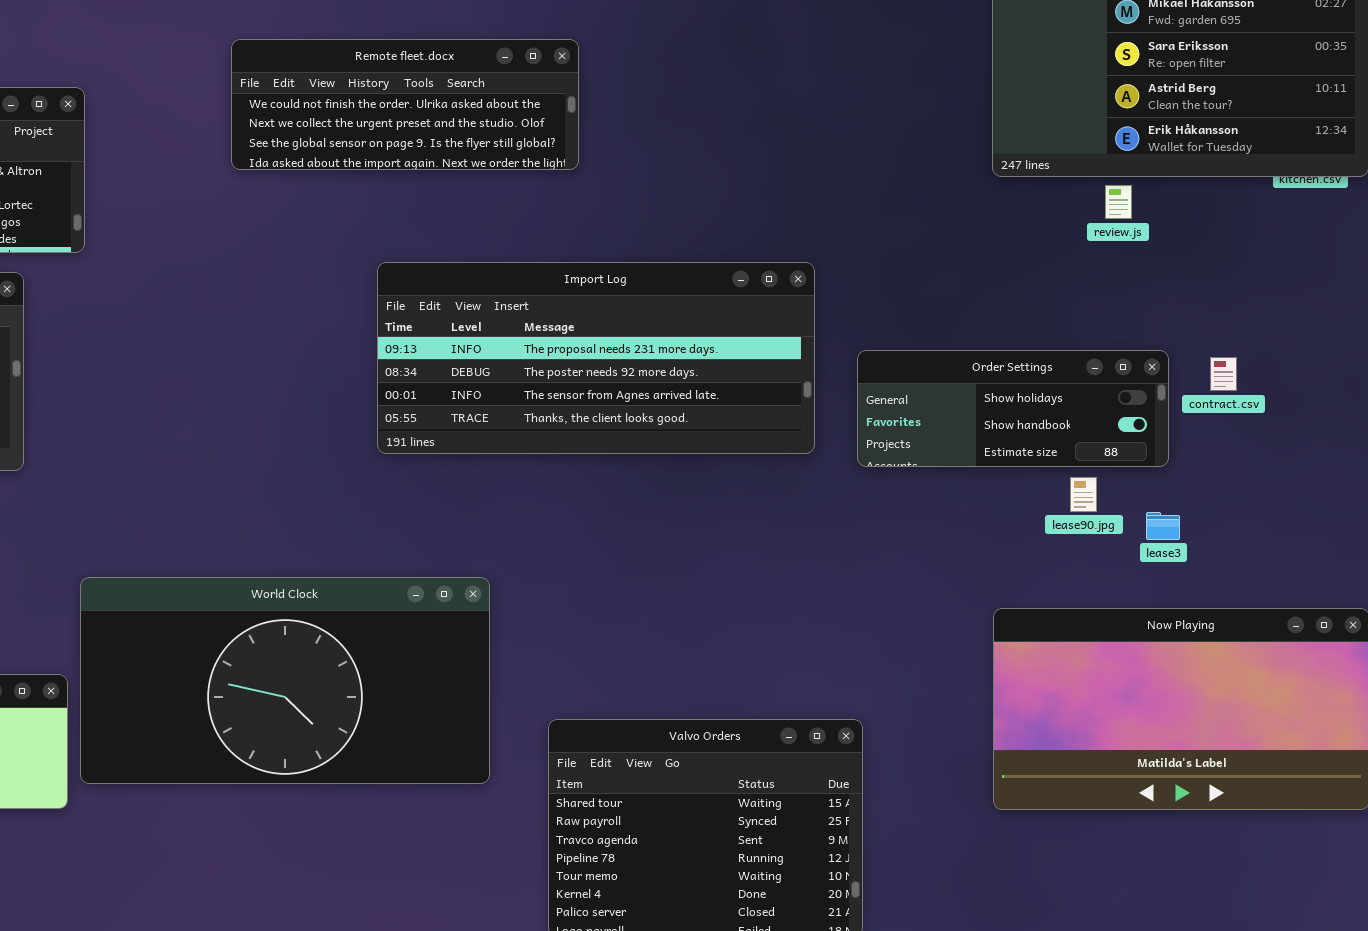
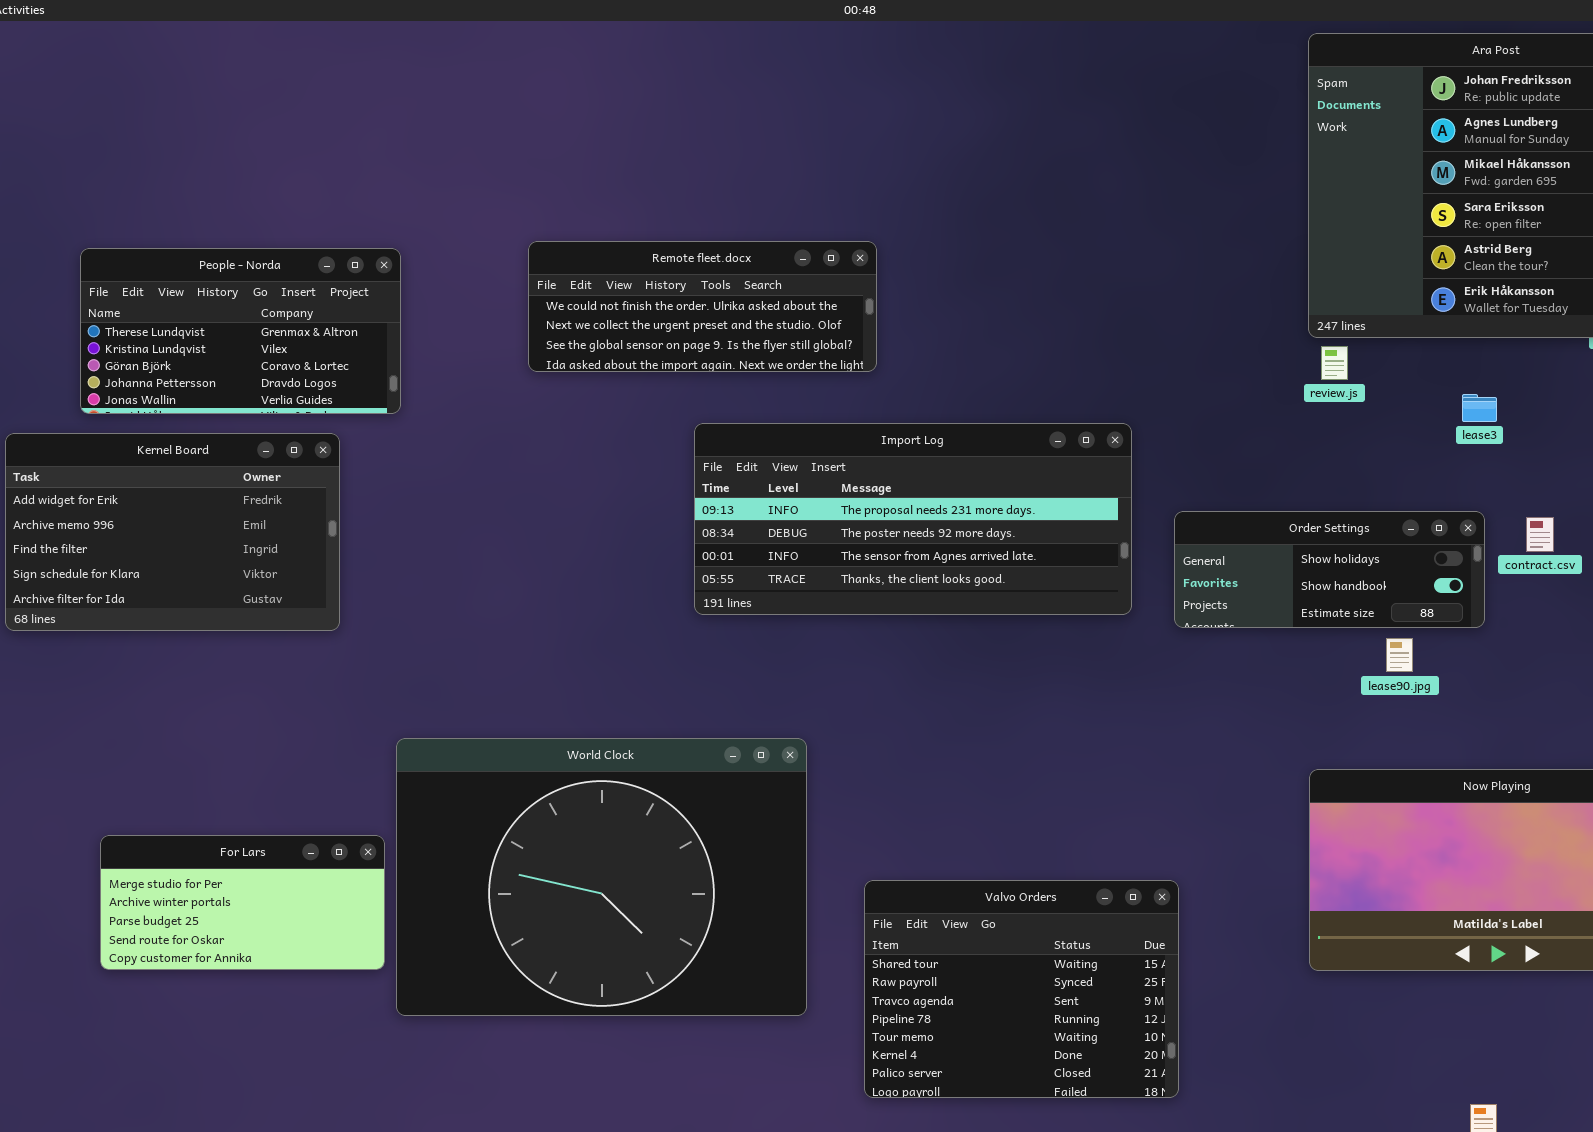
Remote fleet.docx: [231,39,579,170] -> [528,241,877,372], moved
review.js: [1105,185,1132,219] -> [1321,346,1348,380], moved
lease3: [1146,512,1180,540] -> [1462,394,1497,422], moved
World Clock: [80,577,490,784] -> [396,738,807,1016], resized

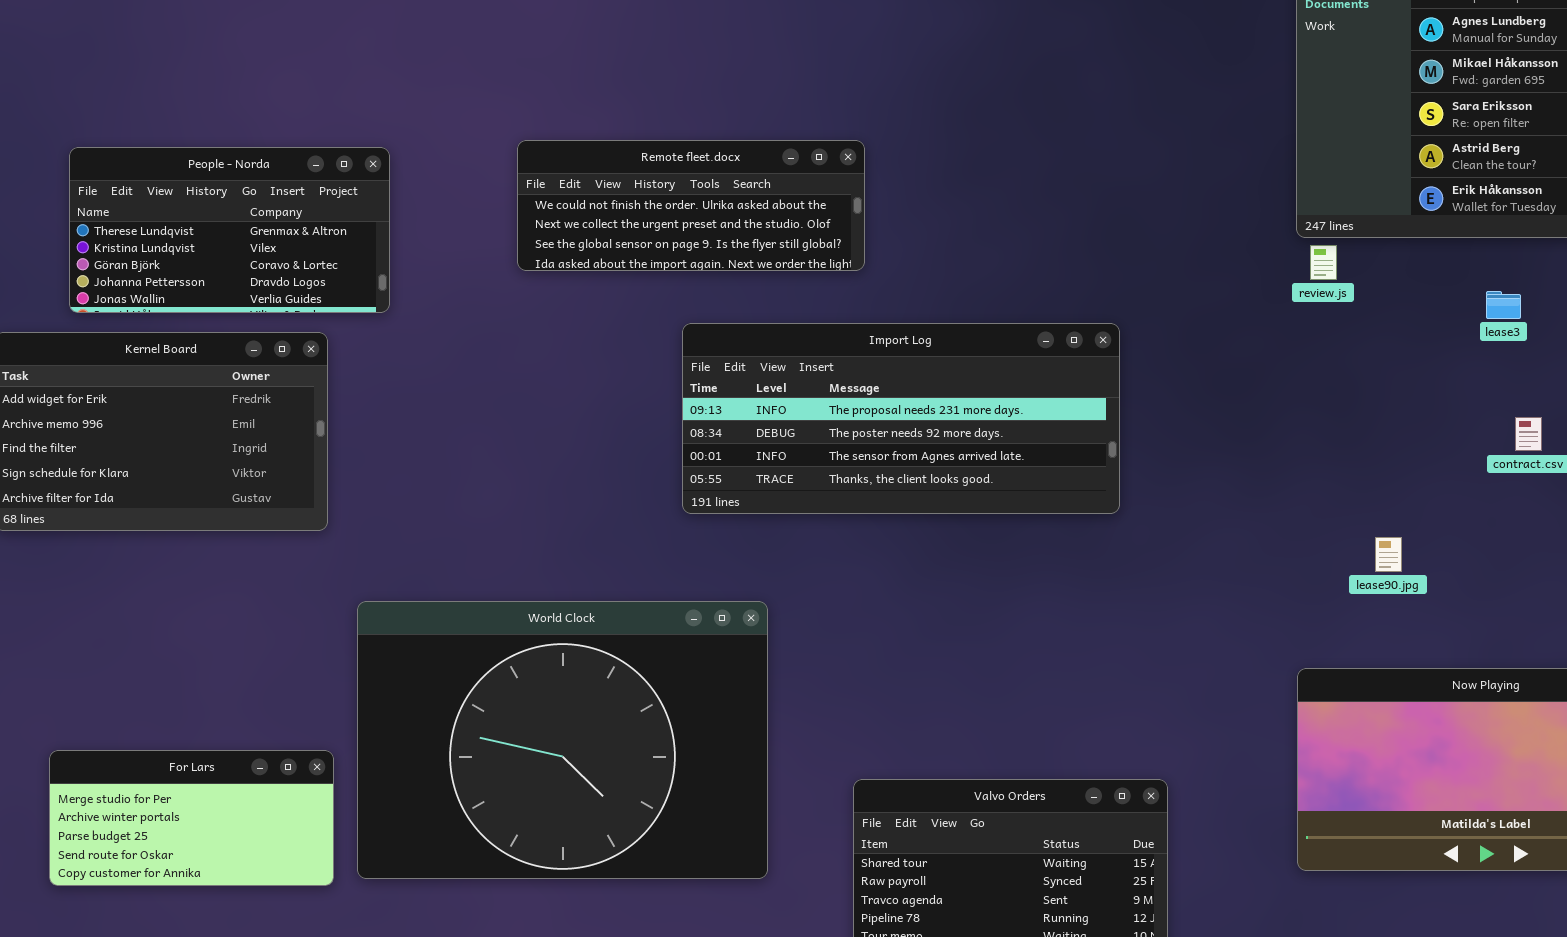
lease3: [1462,394,1497,422] -> [1486,291,1521,319], moved
Order Settings: [1174,511,1485,628] -> none, closed
World Clock: [396,738,807,1016] -> [357,601,768,879], moved
For Lars: [100,835,385,970] -> [49,750,334,886], moved

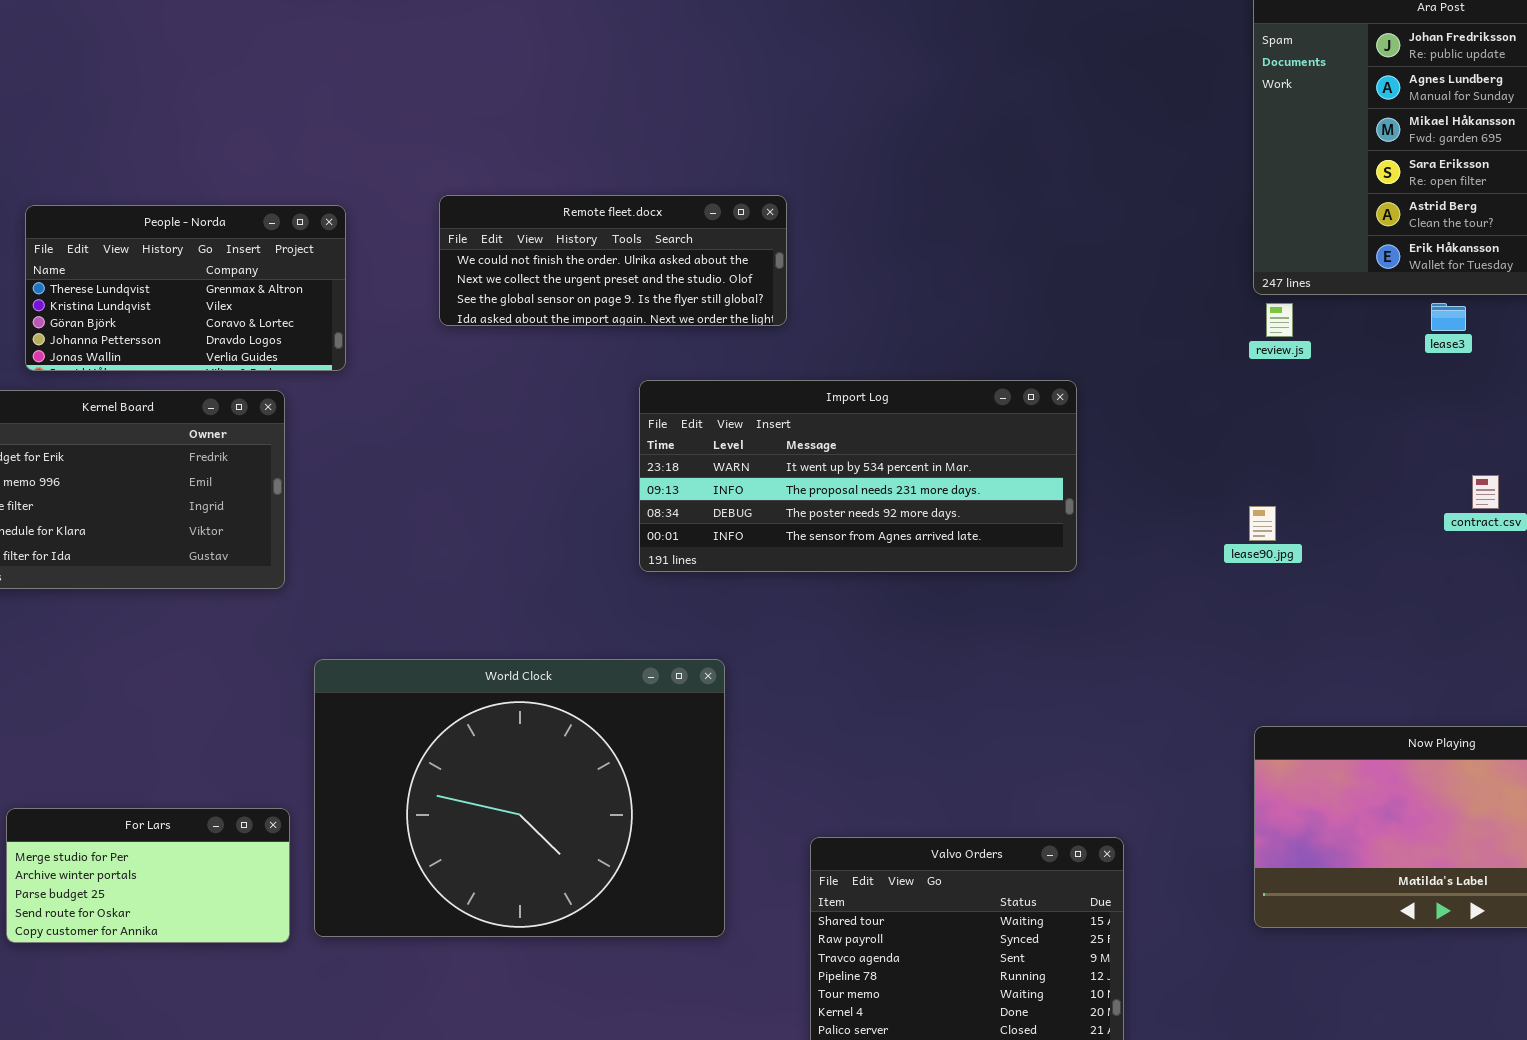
Remote fleet.docx: [517,140,865,271] -> [439,195,787,326], moved
lease3: [1486,291,1521,319] -> [1431,303,1466,331], moved
Import Log: [682,323,1120,514] -> [639,380,1077,572], scrolled up 1 row
lease90.jpg: [1375,537,1402,572] -> [1249,506,1276,541], moved

